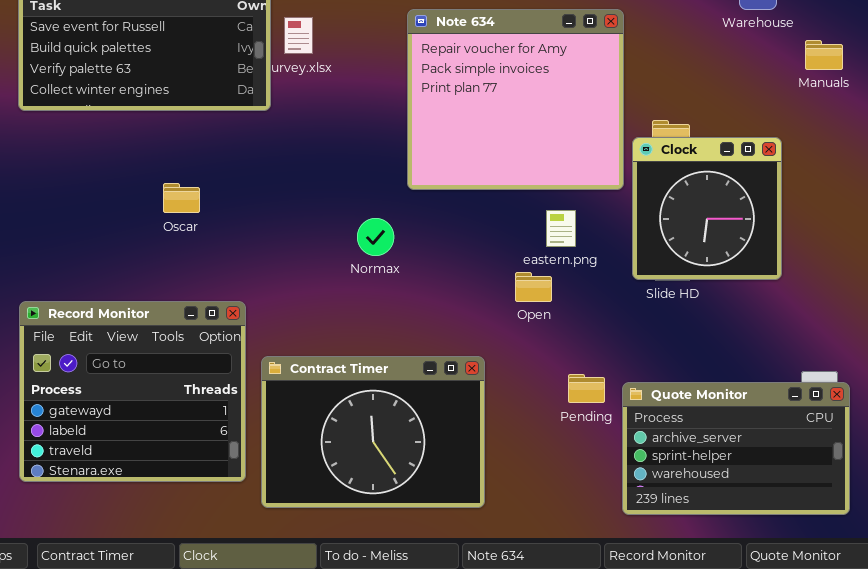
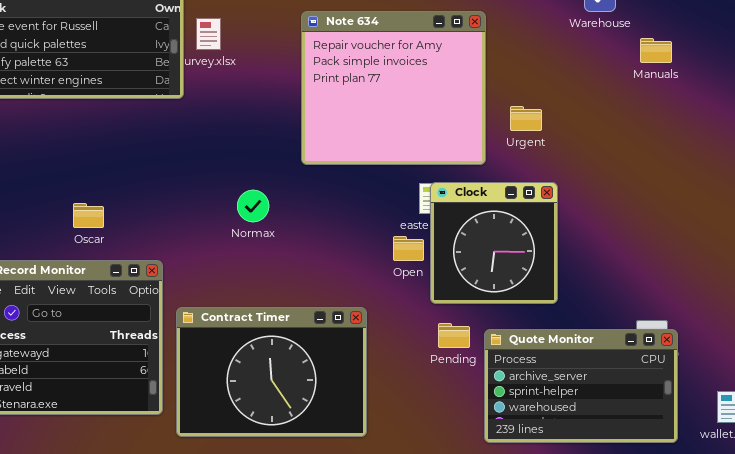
Clock: [632,137,782,280] -> [430,182,558,304], moved
Oscar: [163,183,200,213] -> [73,203,104,228], moved
Normax: [357,218,394,256] -> [237,190,269,222], moved

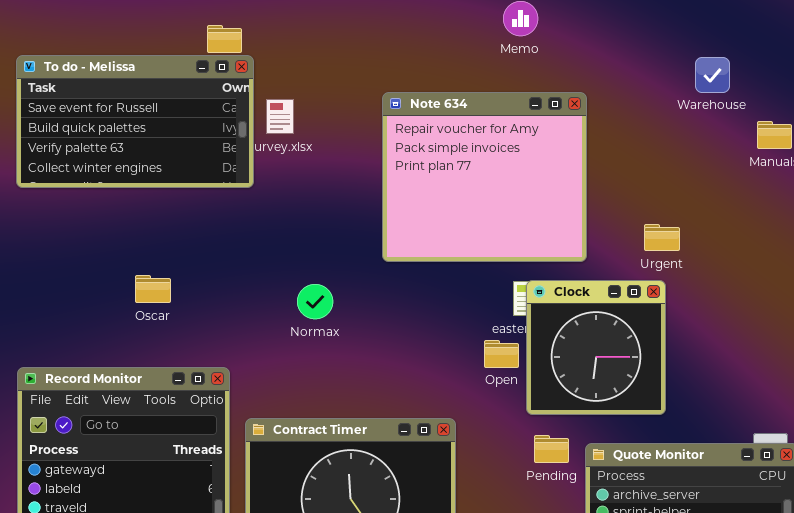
Urgent: [510,106,542,131] -> [644,224,680,251], moved
Normax: [237,190,269,222] -> [297,284,333,319], moved
Oscar: [73,203,104,228] -> [135,275,171,303], moved

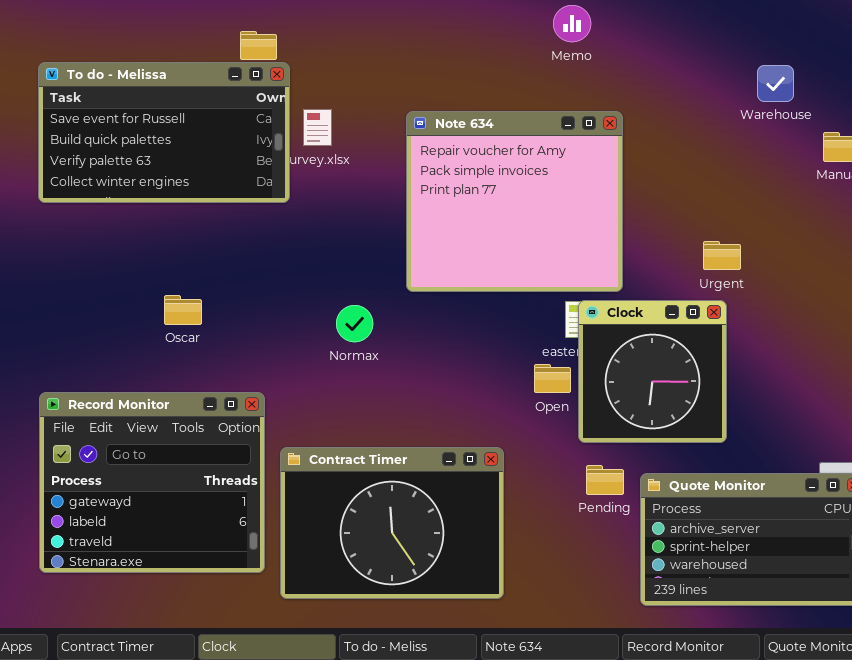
Note 634: [382,92,587,262] -> [406,111,623,292], moved

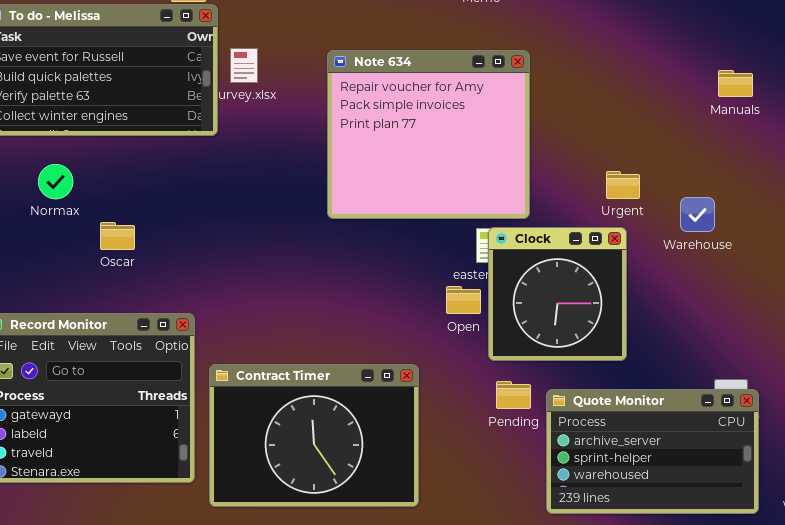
Warehouse: [757,65,794,102] -> [680,197,715,232], moved
Normax: [336,305,373,342] -> [38,164,73,199], moved

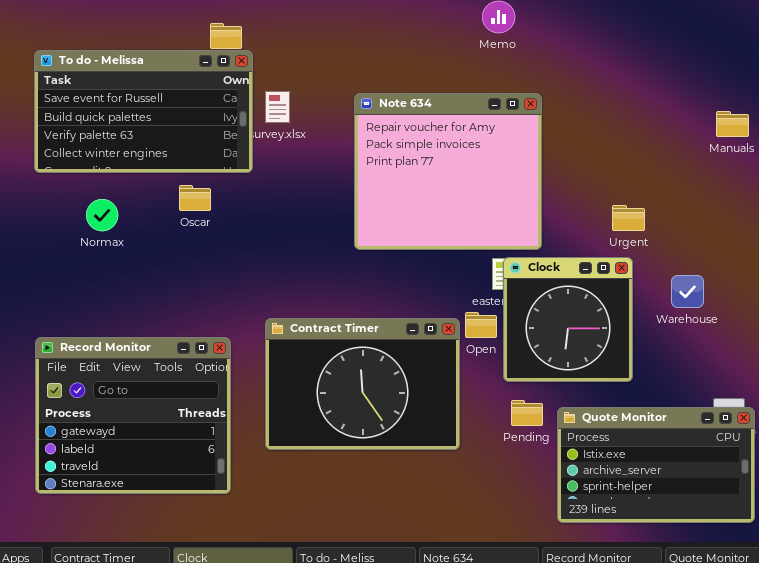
Warehouse: [680,197,715,232] -> [671,275,704,308], moved
Oscar: [100,222,135,250] -> [179,185,211,211], moved
Contract Timer: [209,364,419,507] -> [265,318,460,450], moved
Quote Monitor: [546,389,759,514] -> [557,407,755,523], scrolled up 1 row

